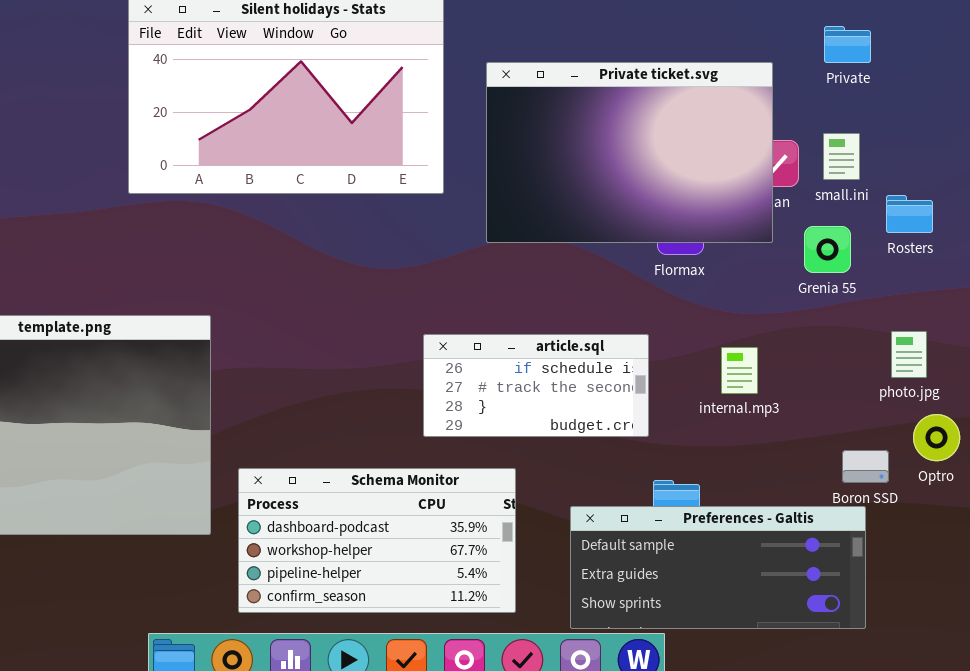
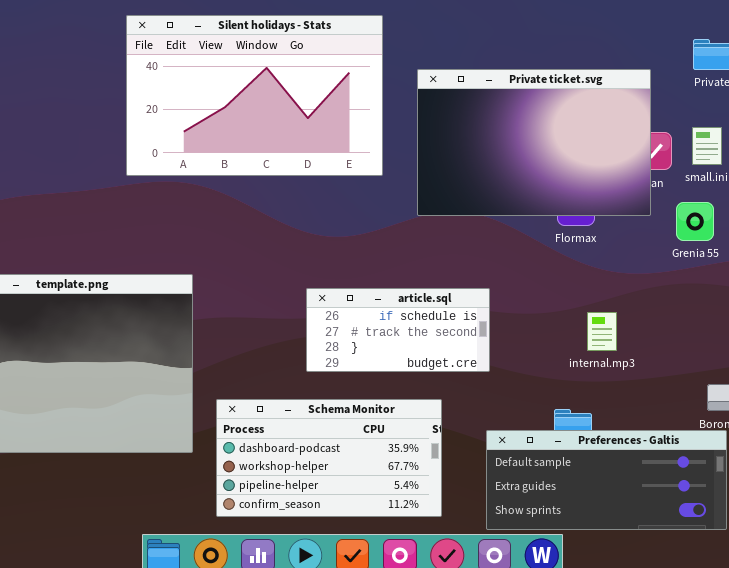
article.sql: [423,334,649,437] -> [306,288,490,372], moved
internal.mp3: [721,347,758,394] -> [587,312,617,351], moved

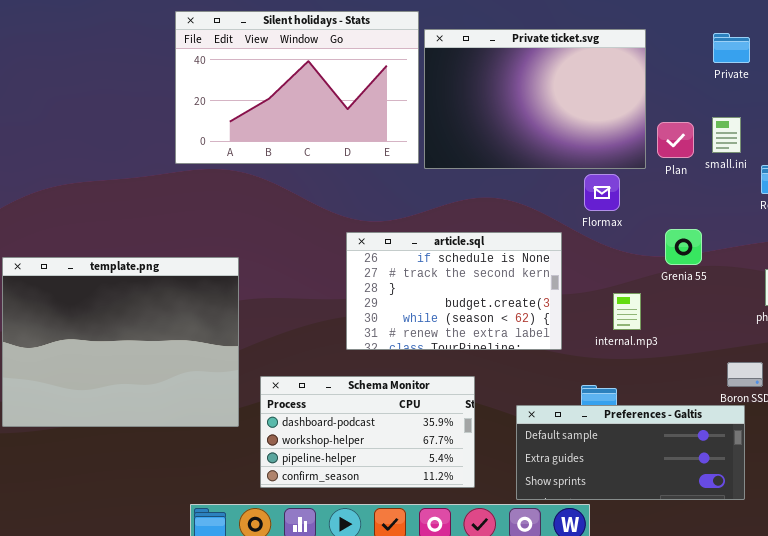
Private ticket.svg: [417,69,651,216] -> [424,29,646,169], moved
Grenia 55: [676,202,714,241] -> [665,229,702,265], moved
article.sql: [306,288,490,372] -> [346,232,562,350], resized

